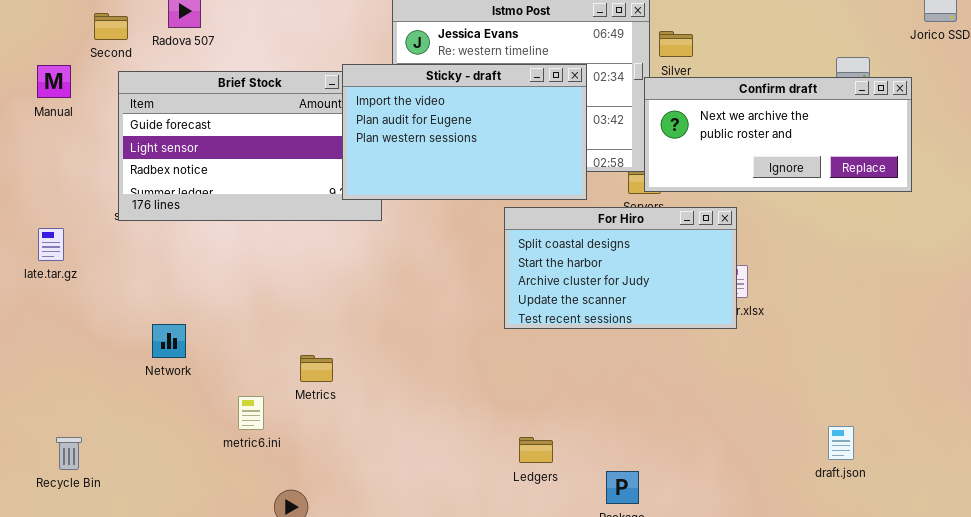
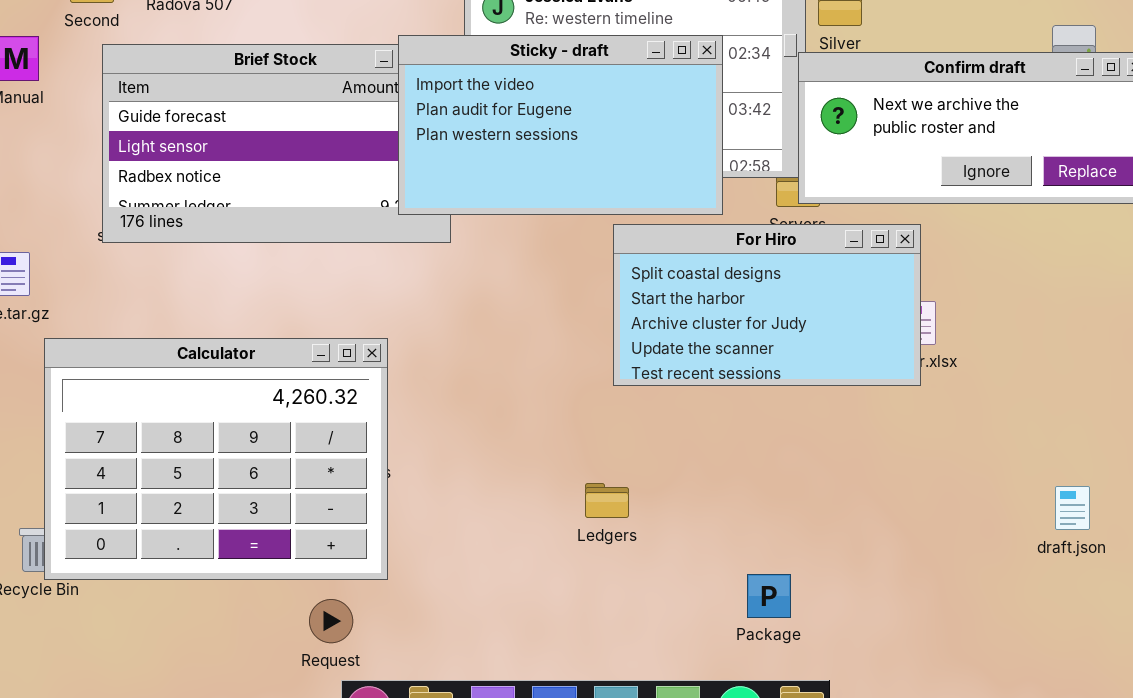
Calculator: none -> [44,338,388,580], opened
draft.json: [828,426,854,460] -> [1055,486,1090,530], moved
Ledgers: [519,437,553,463] -> [585,483,629,518], moved

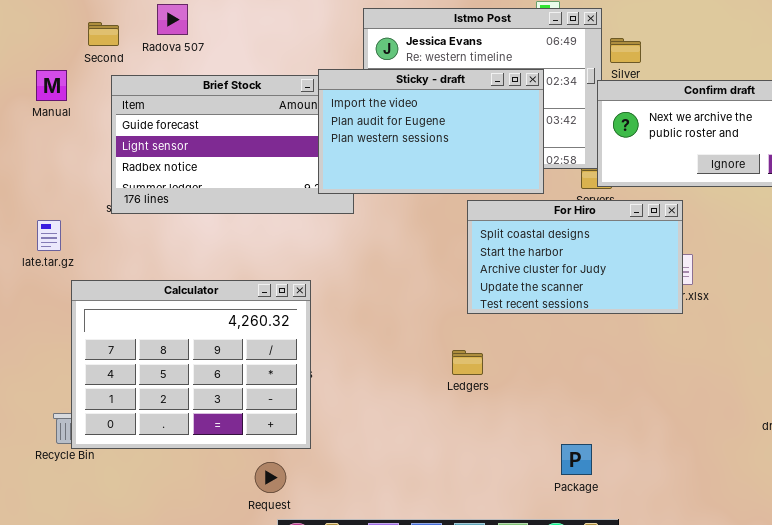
Ledgers: [585,483,629,518] -> [452,350,483,375], moved

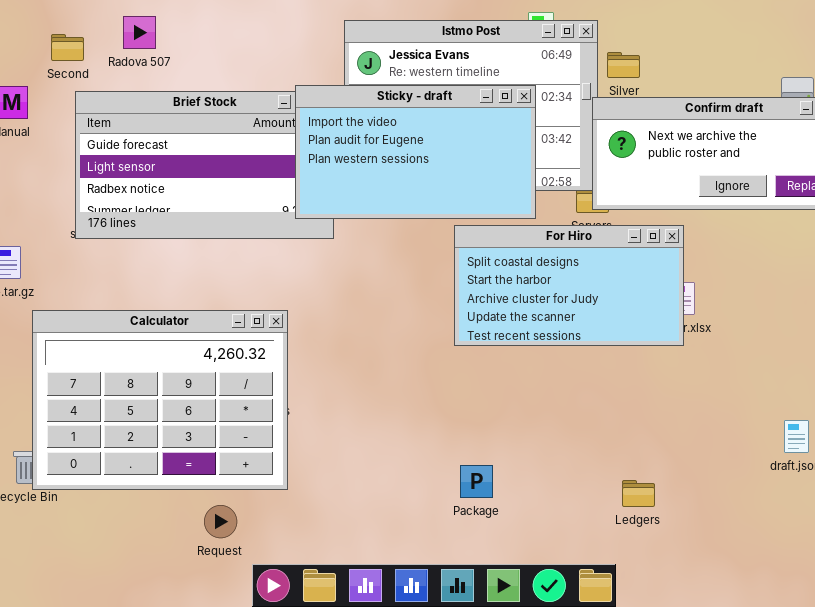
Ledgers: [452,350,483,375] -> [622,480,655,507], moved
Package: [561,444,592,475] -> [460,465,493,498], moved
Request: [255,462,286,493] -> [204,505,237,538], moved

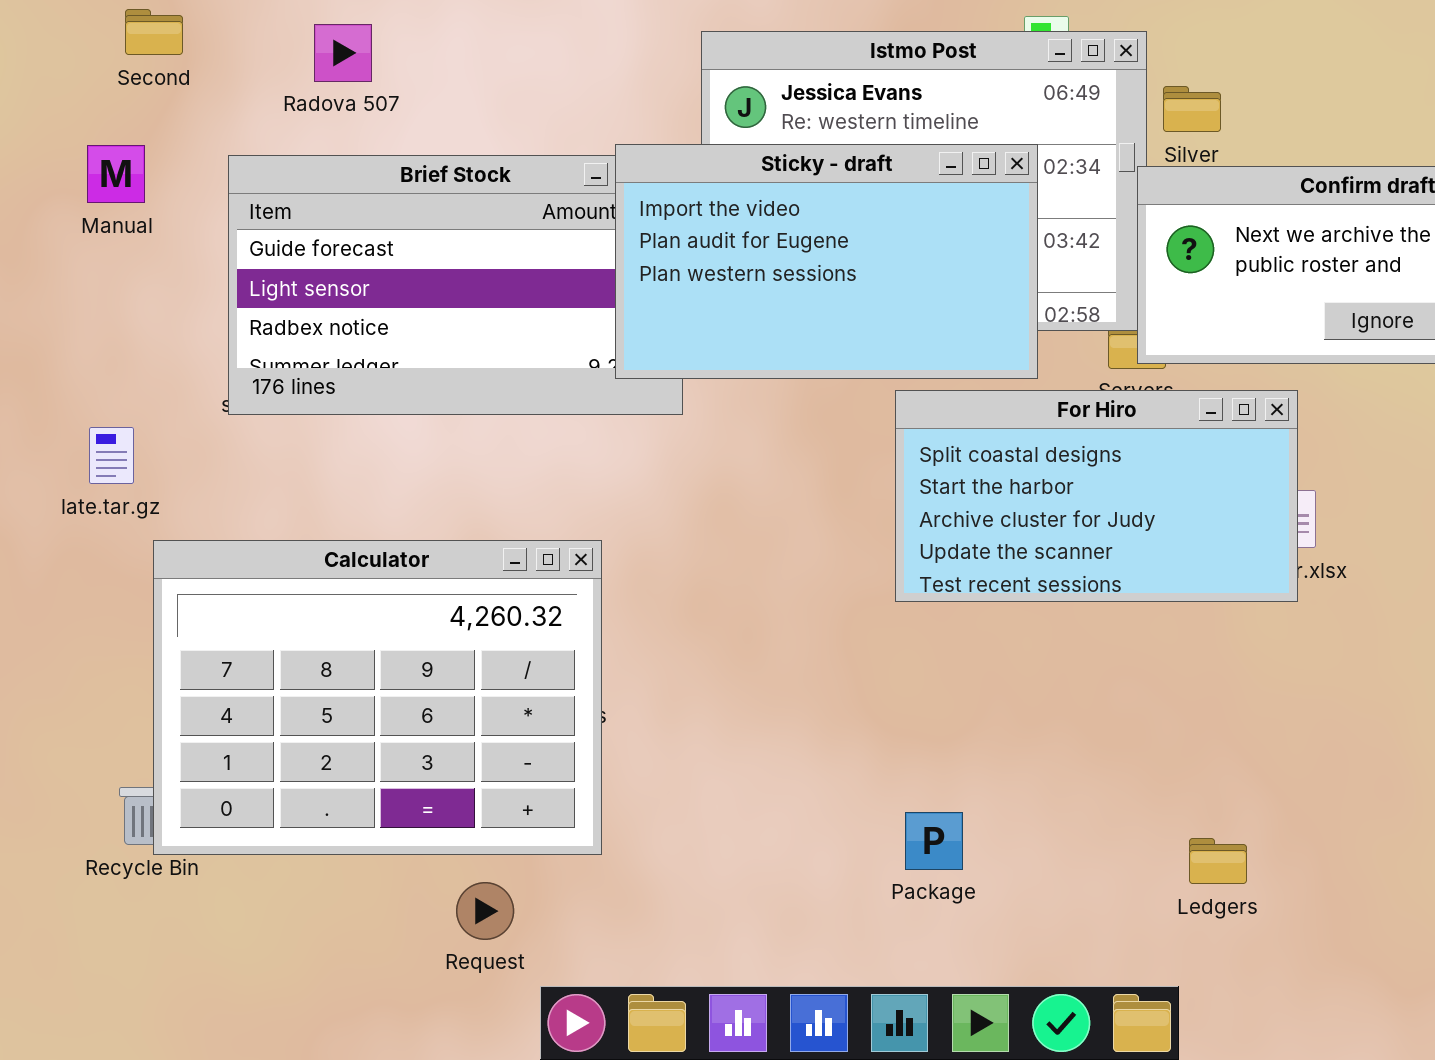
Second: [51,34,84,61] -> [125,9,183,55], moved

